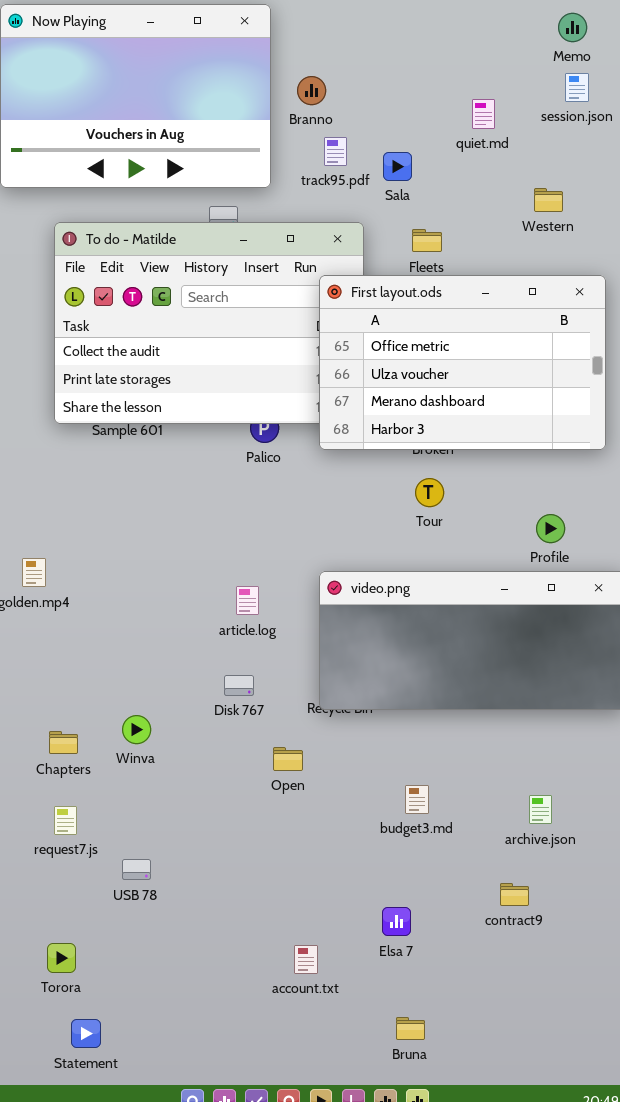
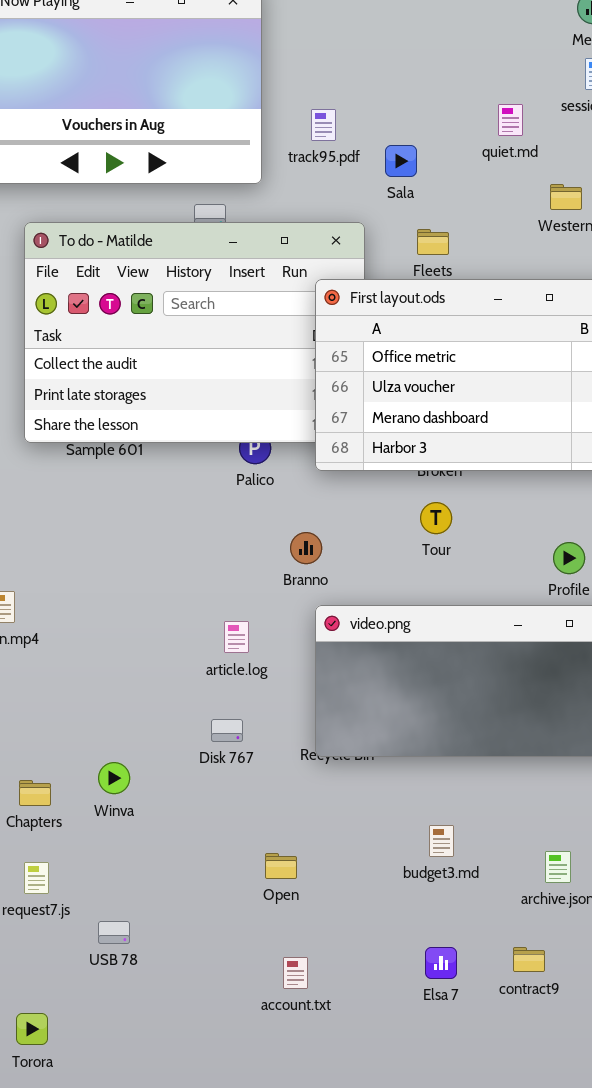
Branno: [297,76,326,105] -> [290,532,322,564], moved
quiet.md: [472,99,495,129] -> [498,104,523,136], moved
track95.pdf: [324,137,347,166] -> [311,109,336,141], moved
Open: [273,747,303,771] -> [265,853,297,879], moved
budget3.md: [405,785,429,814] -> [429,825,454,857], moved
Elsa 7: [382,907,411,936] -> [425,947,457,979], moved
account.txt: [294,945,318,974] -> [283,957,308,989], moved

